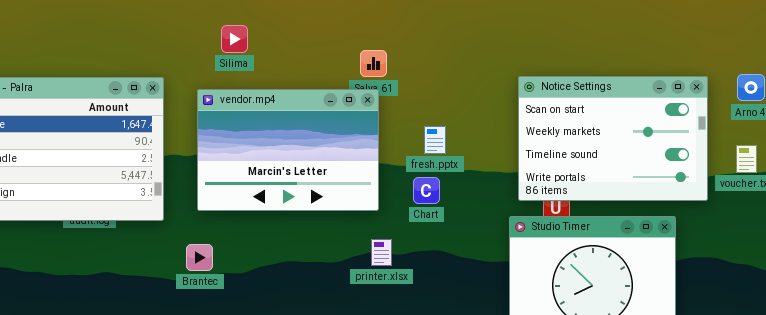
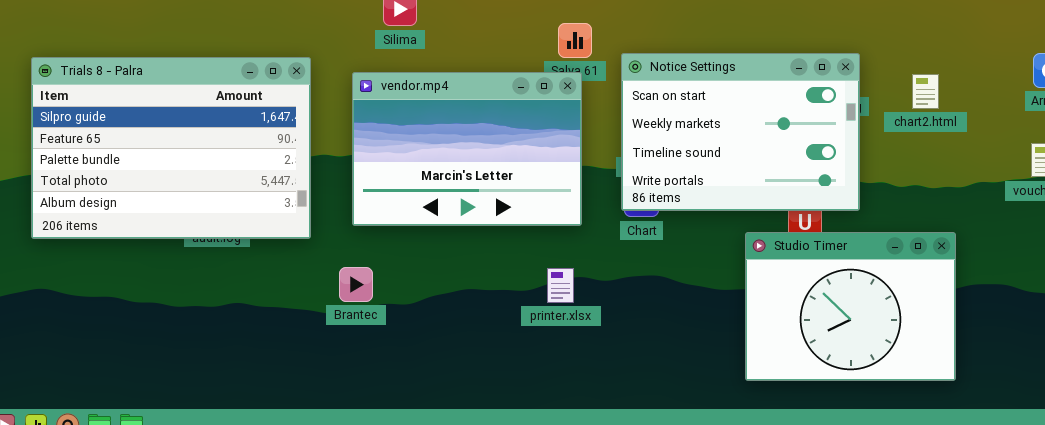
Notice Settings: [518,76,708,201] -> [621,53,860,211], moved
printer.xlsx: [371,239,392,266] -> [547,268,574,303], moved

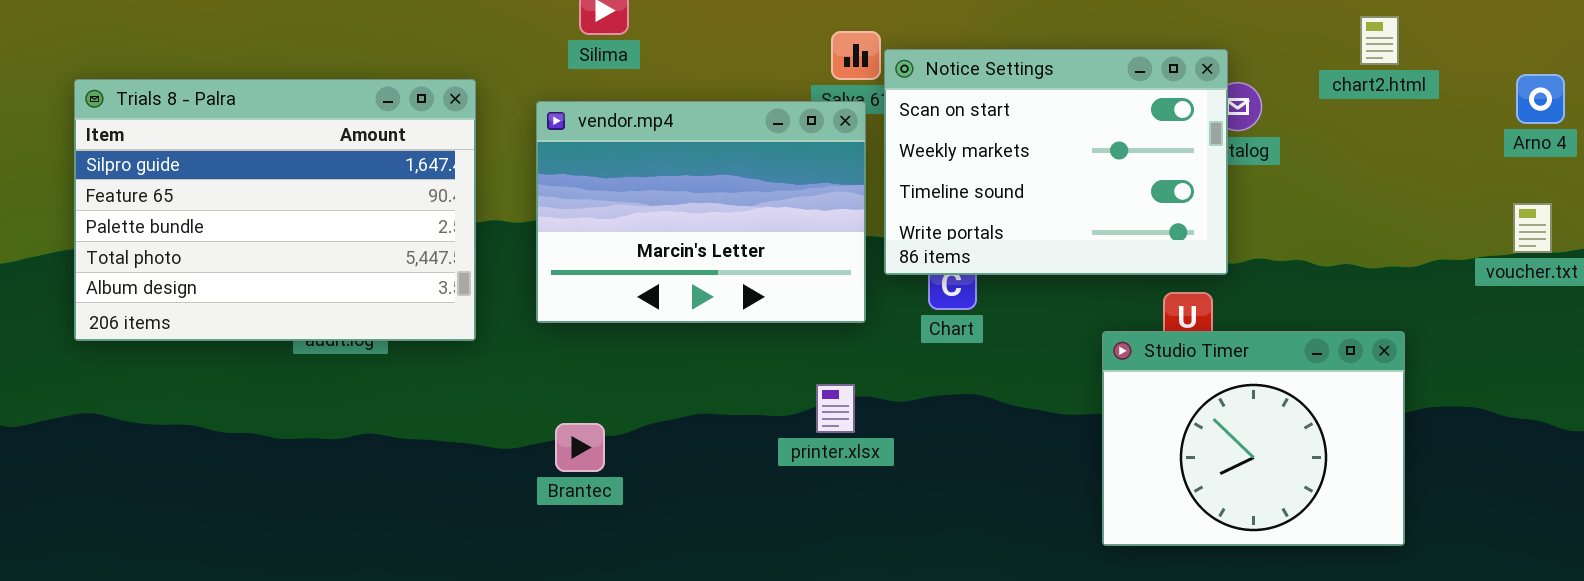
Notice Settings: [621,53,860,211] -> [884,49,1228,275], moved
chart2.html: [912,74,939,109] -> [1360,16,1399,65], moved
Brantec: [339,267,373,302] -> [555,423,605,472], moved

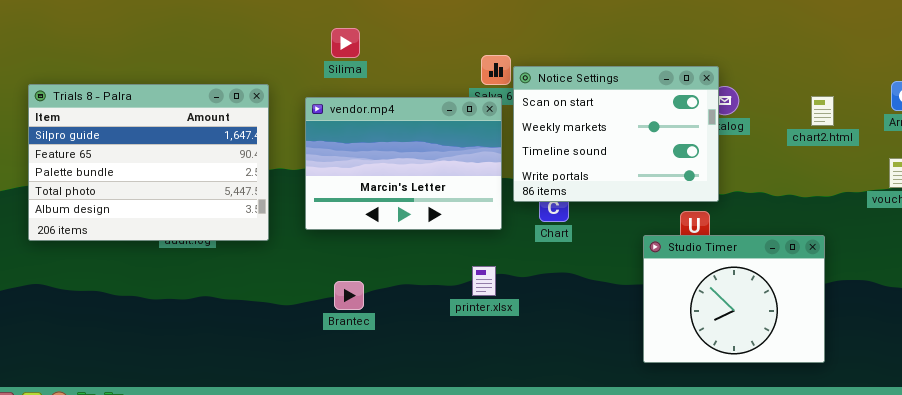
chart2.html: [1360,16,1399,65] -> [811,96,834,126], moved
Brantec: [555,423,605,472] -> [334,281,364,310], moved

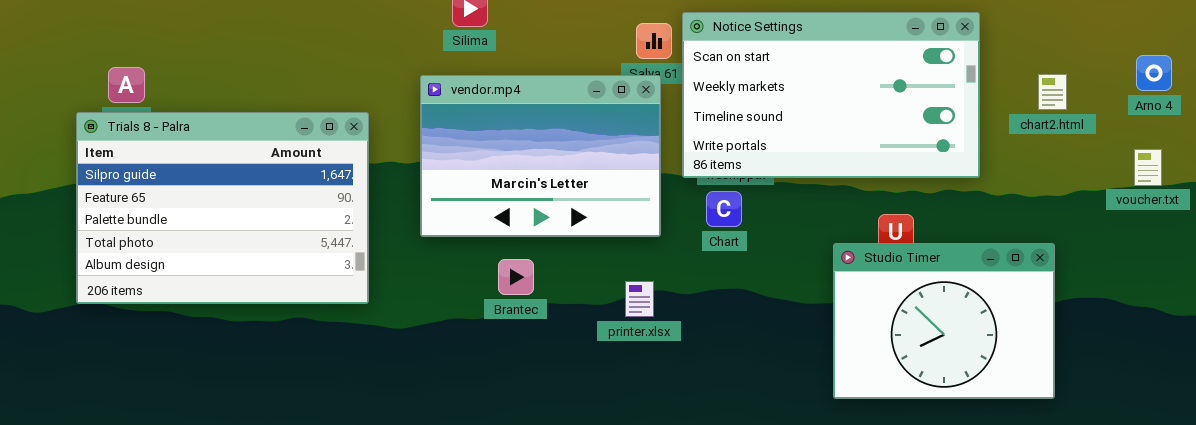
Notice Settings: [513,66,719,202] -> [682,12,980,178], moved, resized
Trials 8 - Palra: [28,84,269,241] -> [76,112,369,304], moved
Brantec: [334,281,364,310] -> [498,259,534,295], moved

